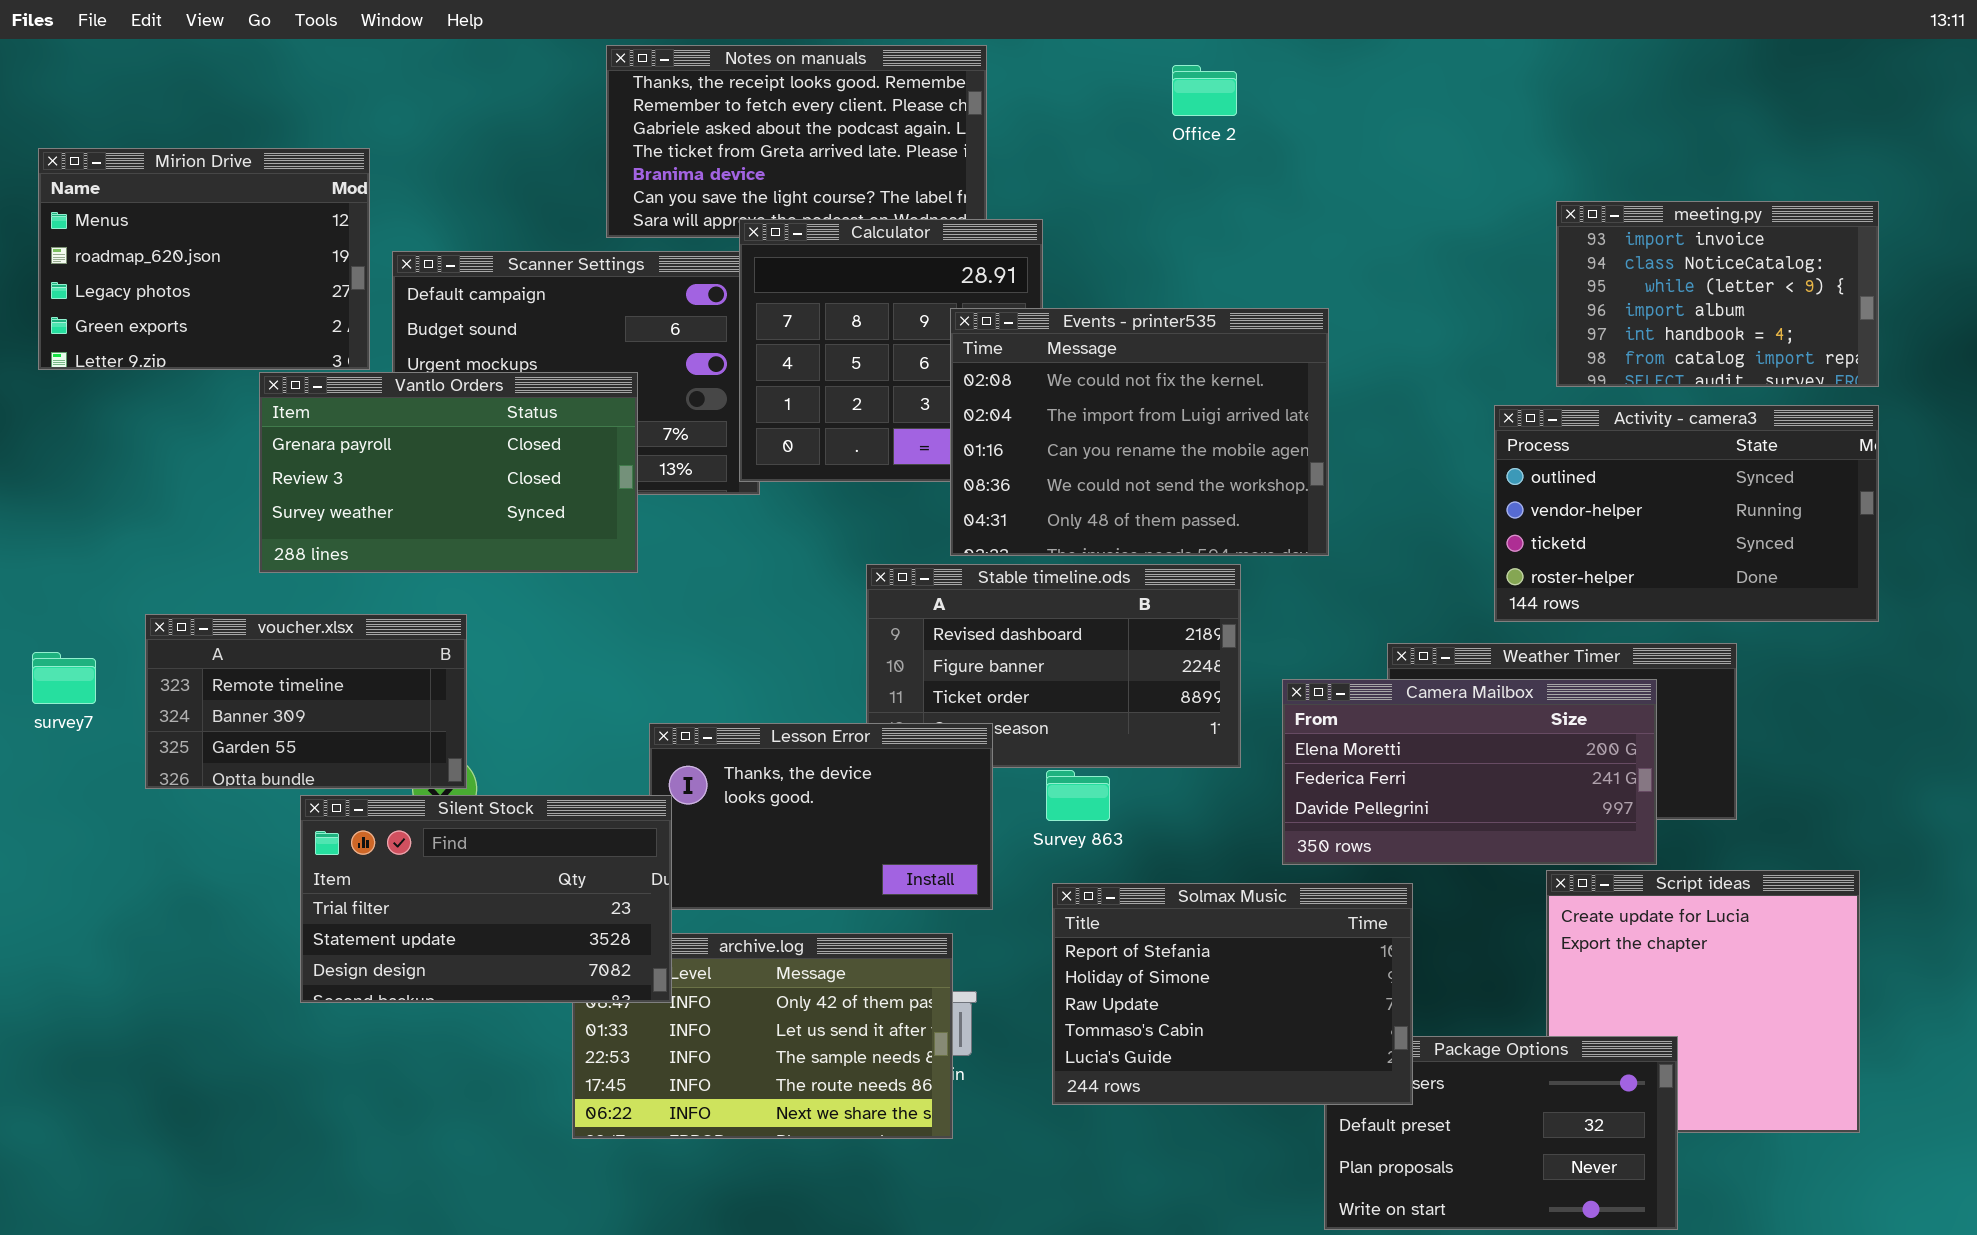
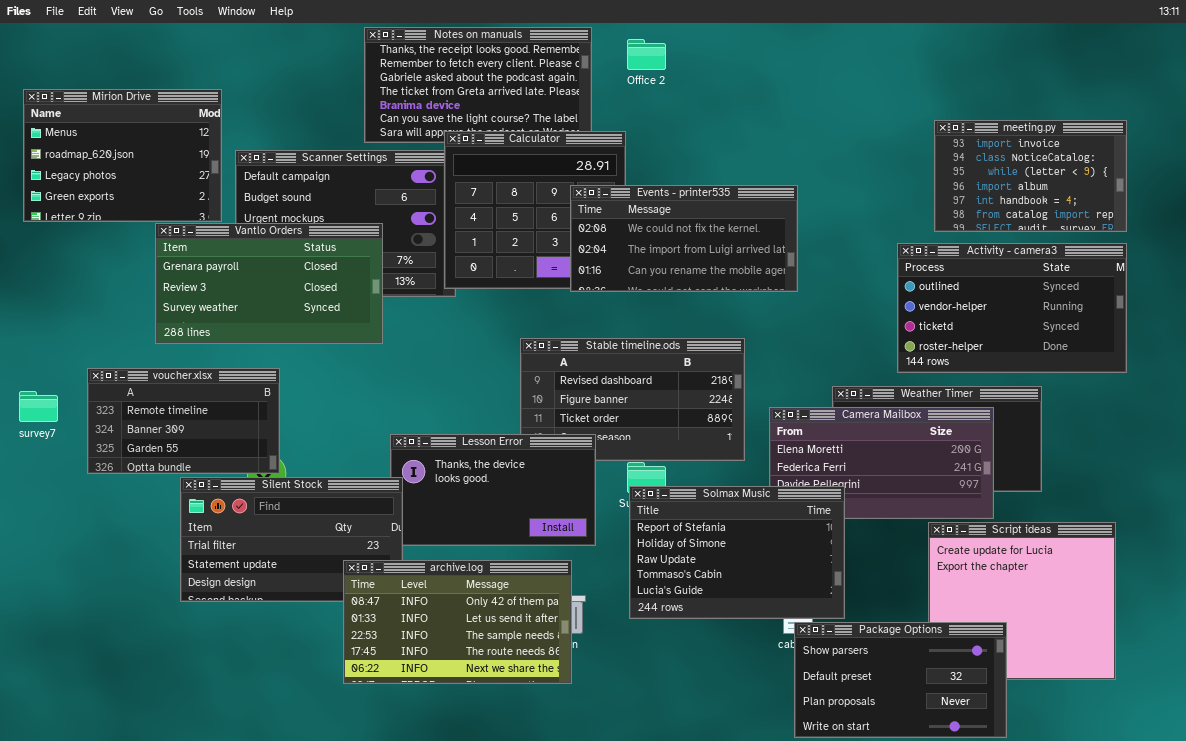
Office 2: [1172,65,1237,116] -> [627,39,666,70], moved
Events - printer535: [950,308,1329,556] -> [570,185,798,292], resized
Solmax Music: [1052,883,1413,1105] -> [629,486,845,619], moved
archive.log: [572,933,953,1139] -> [343,560,572,684], raised

